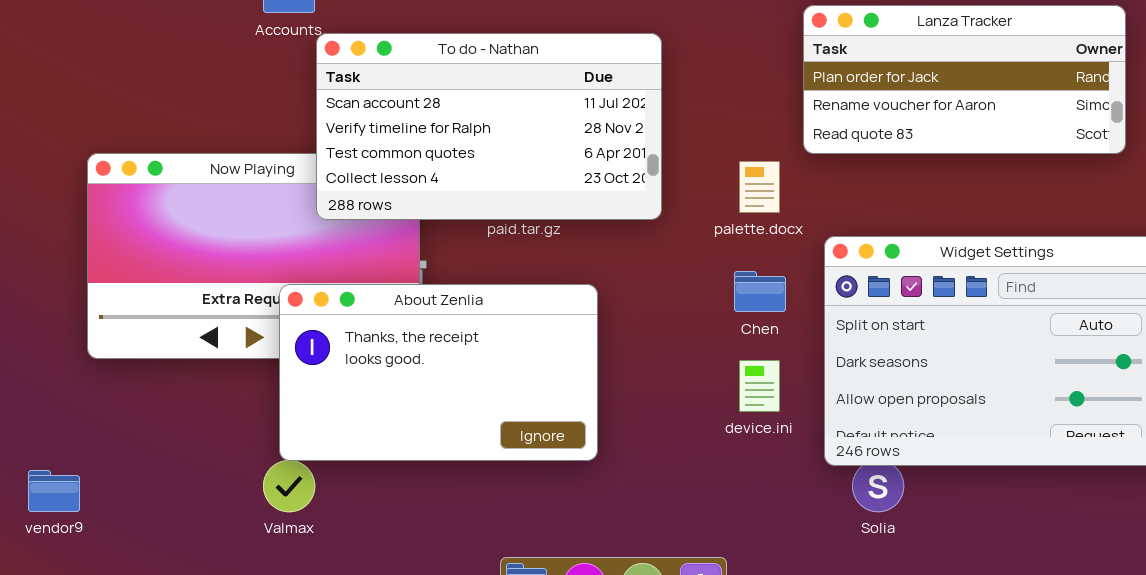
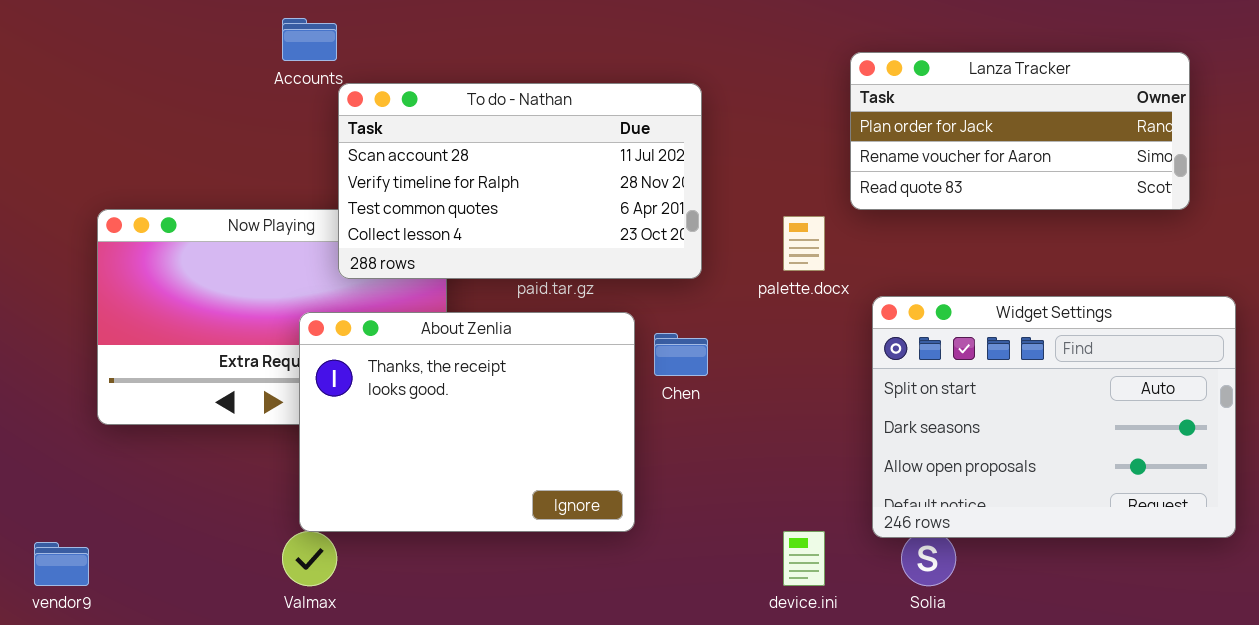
Chen: [734,271,786,312] -> [654,333,708,376], moved
About Zenlia: [279,284,598,461] -> [299,312,635,532], resized
device.ini: [739,360,780,412] -> [783,531,825,586], moved

